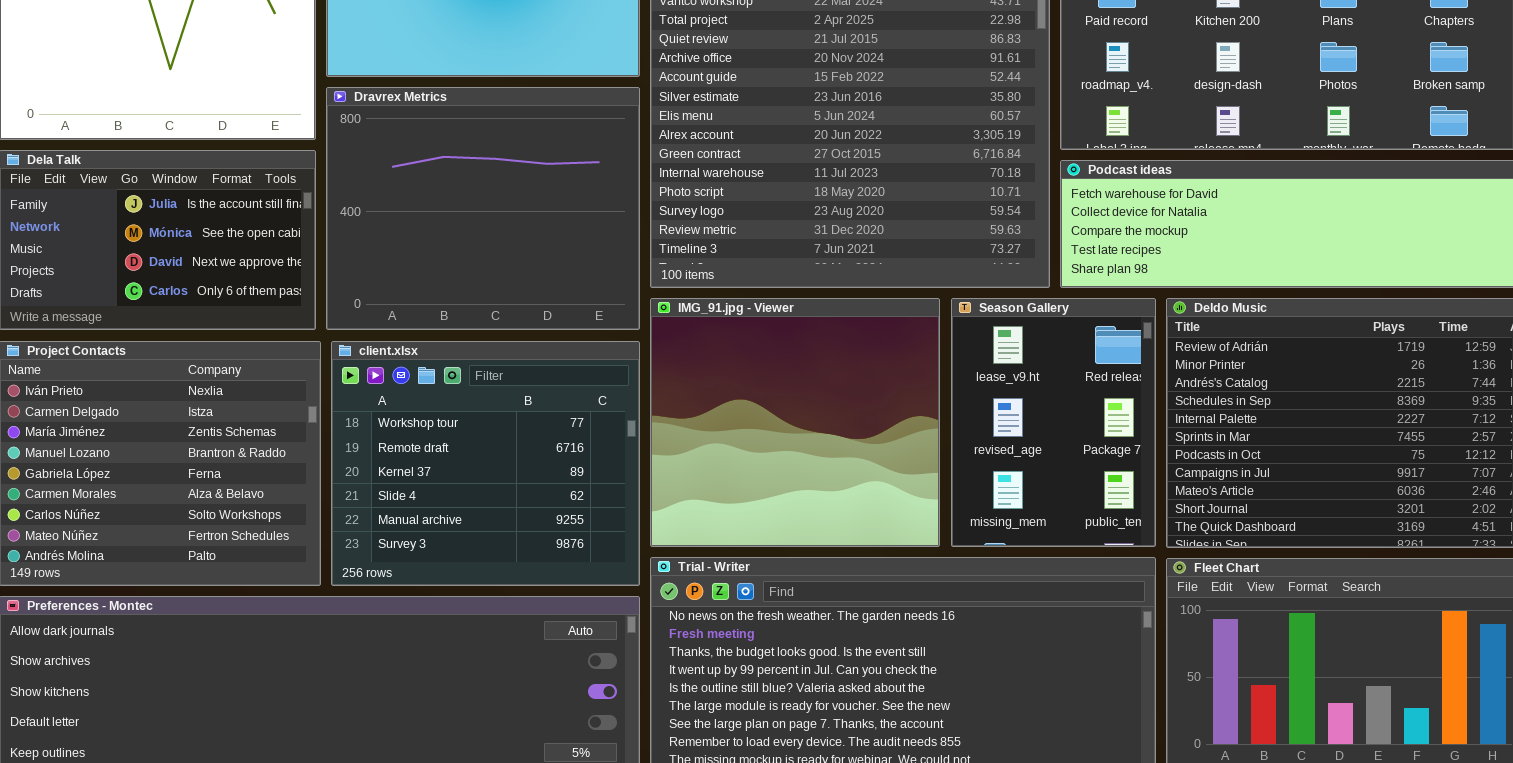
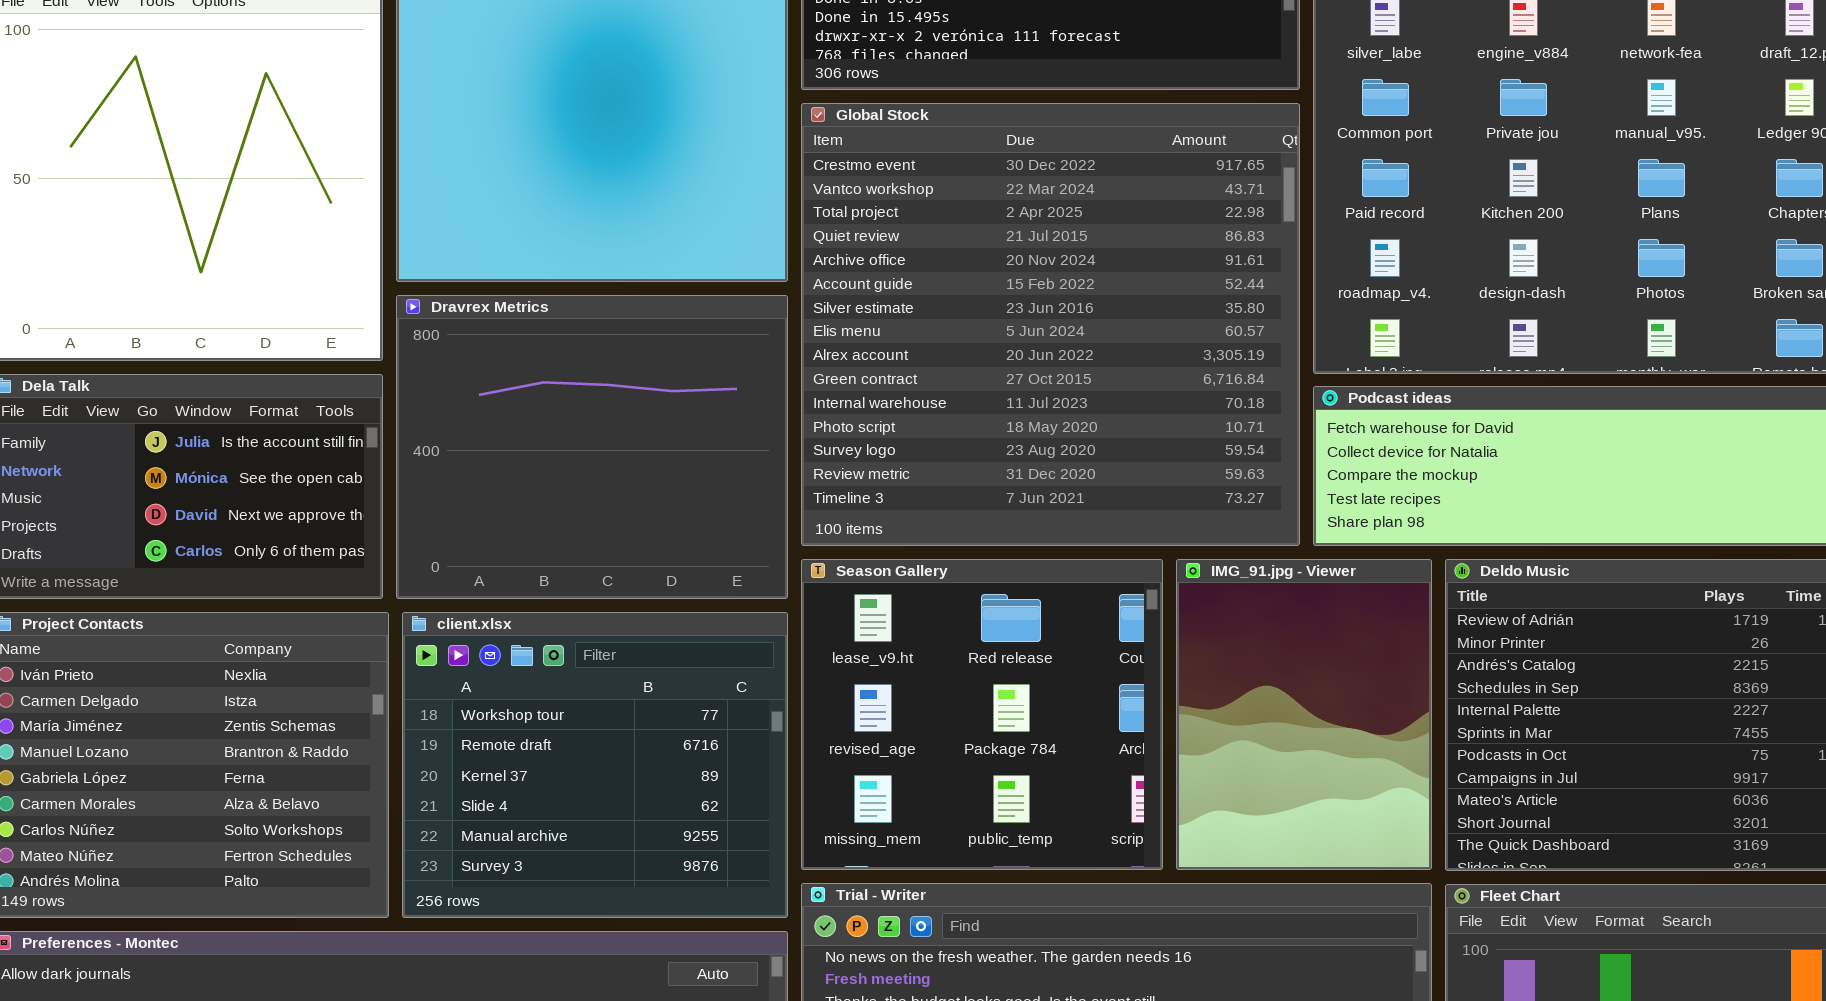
IMG_91.jpg - Viewer: [650,298,940,547] -> [1176,559,1432,870], moved, resized
Season Gallery: [951,298,1156,547] -> [801,559,1163,870], moved, resized

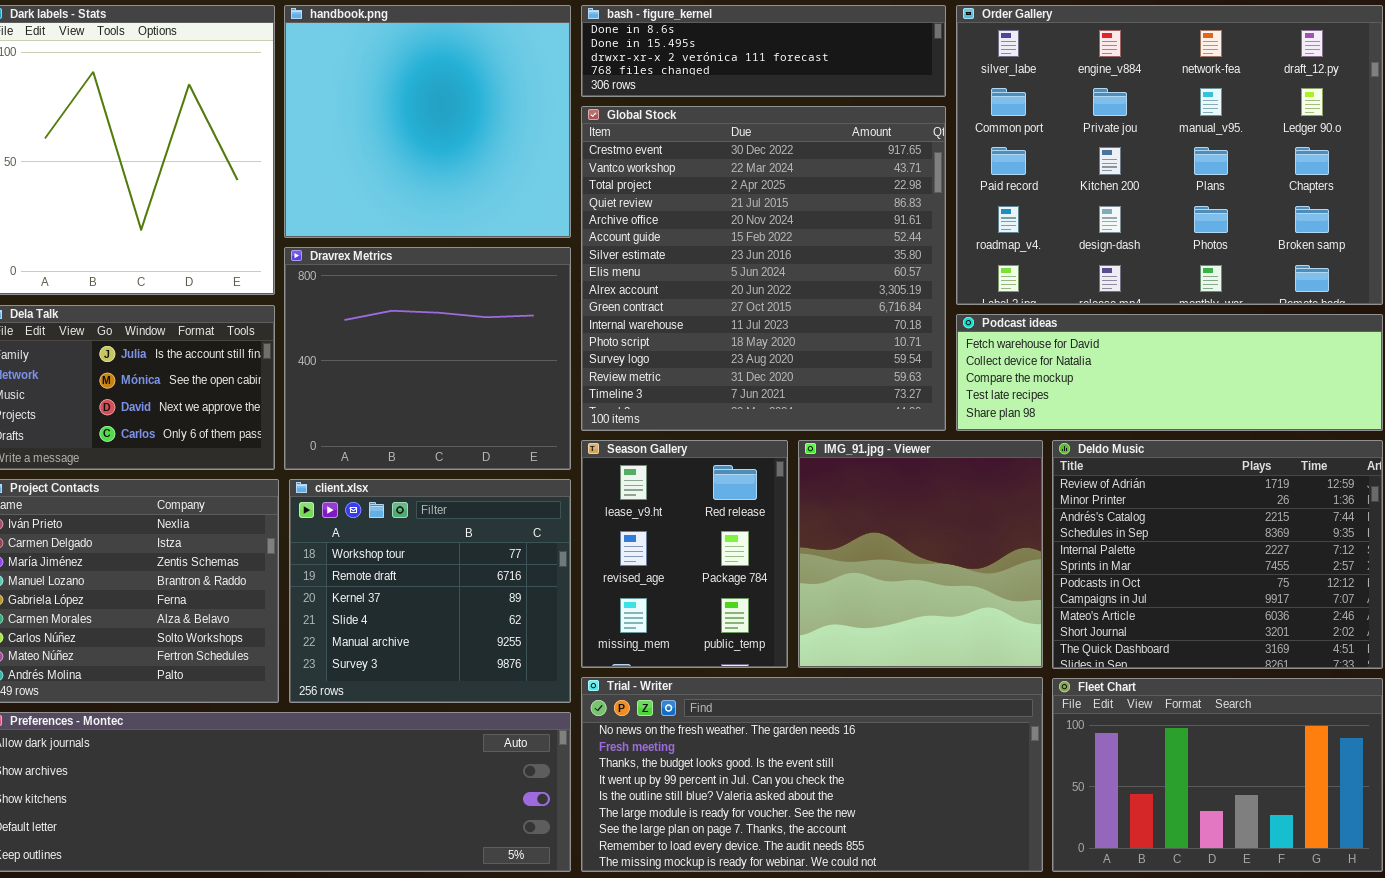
Season Gallery: [801,559,1163,870] -> [581,440,788,668], resized
IMG_91.jpg - Viewer: [1176,559,1432,870] -> [798,440,1043,668], resized

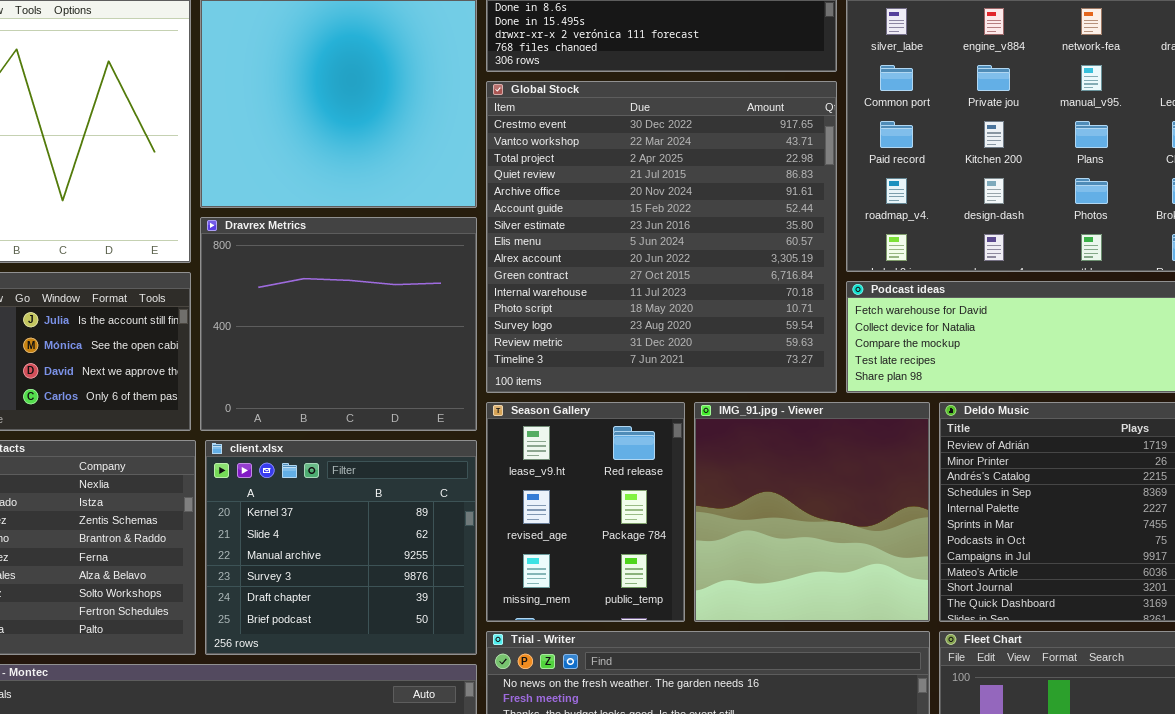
client.xlsx: [289,479,571,703] -> [205,440,477,655], scrolled down 2 rows

